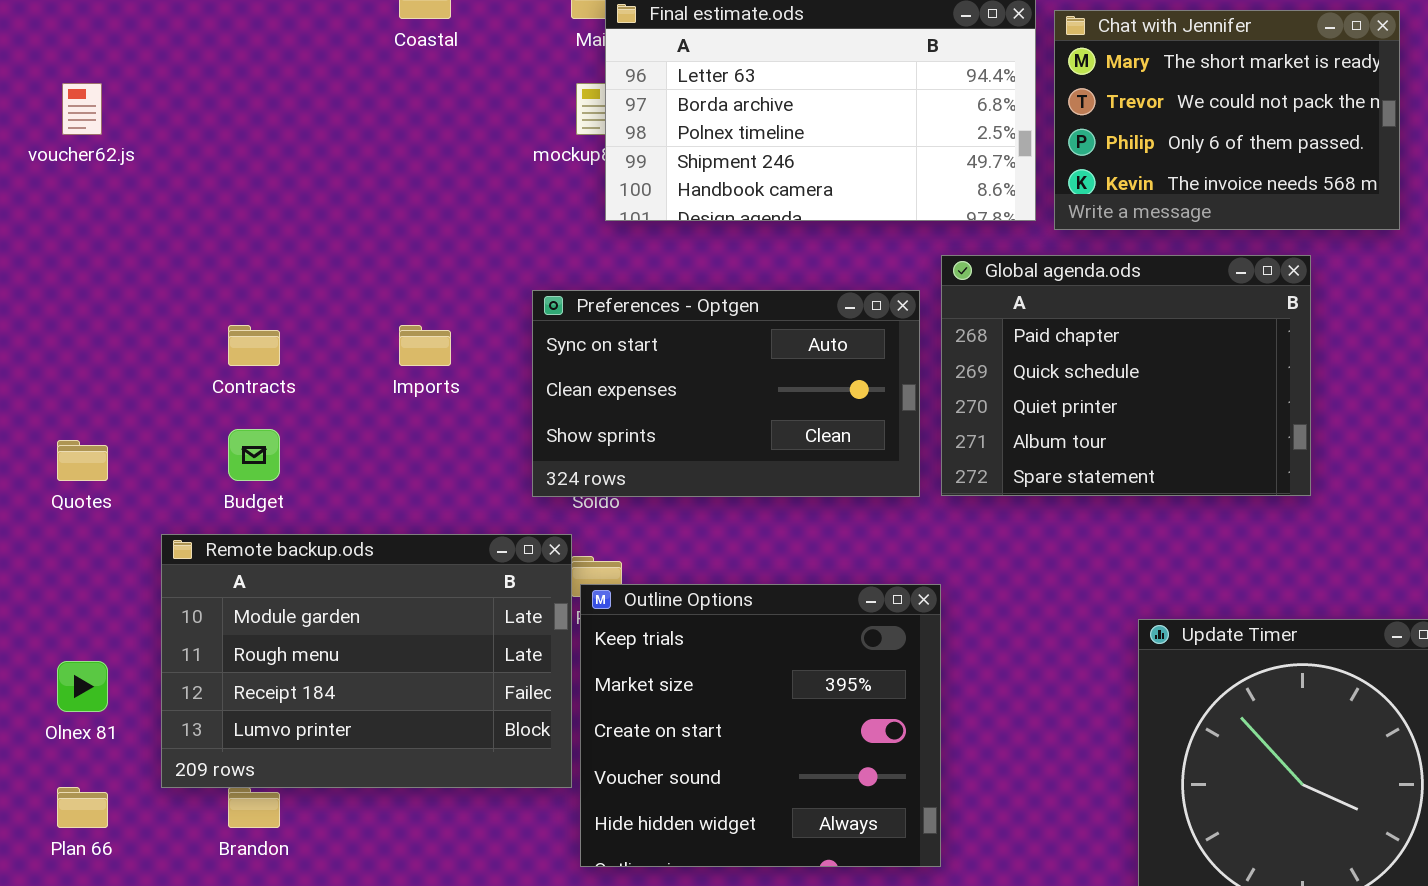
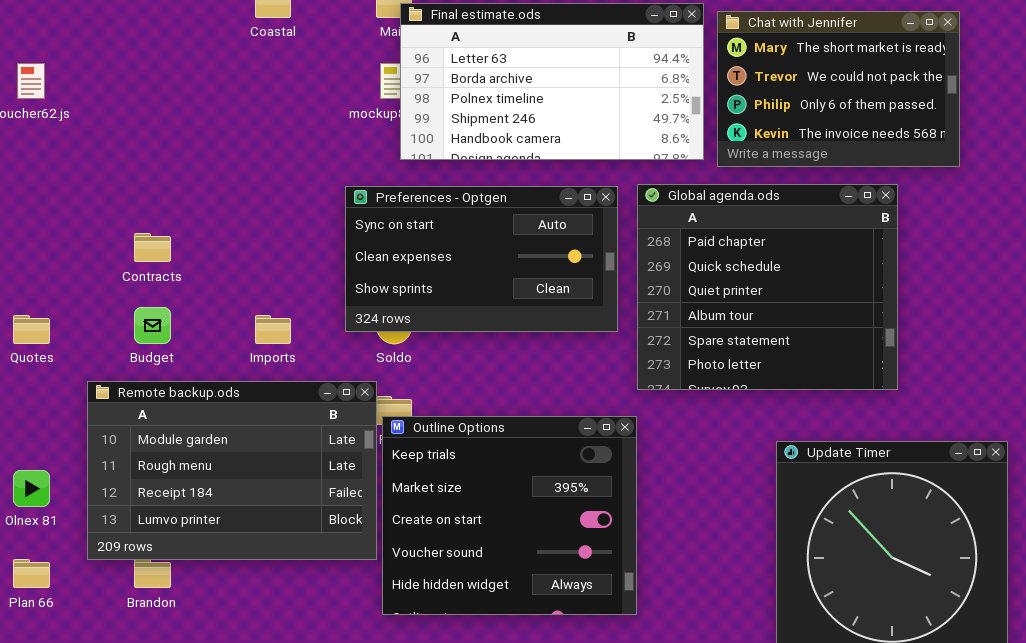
Global agenda.ods: [941,255,1311,496] -> [637,184,898,390], resized
Preferences - Optgen: [532,290,920,497] -> [345,186,618,332], moved
Imports: [399,325,451,366] -> [255,315,291,344], moved

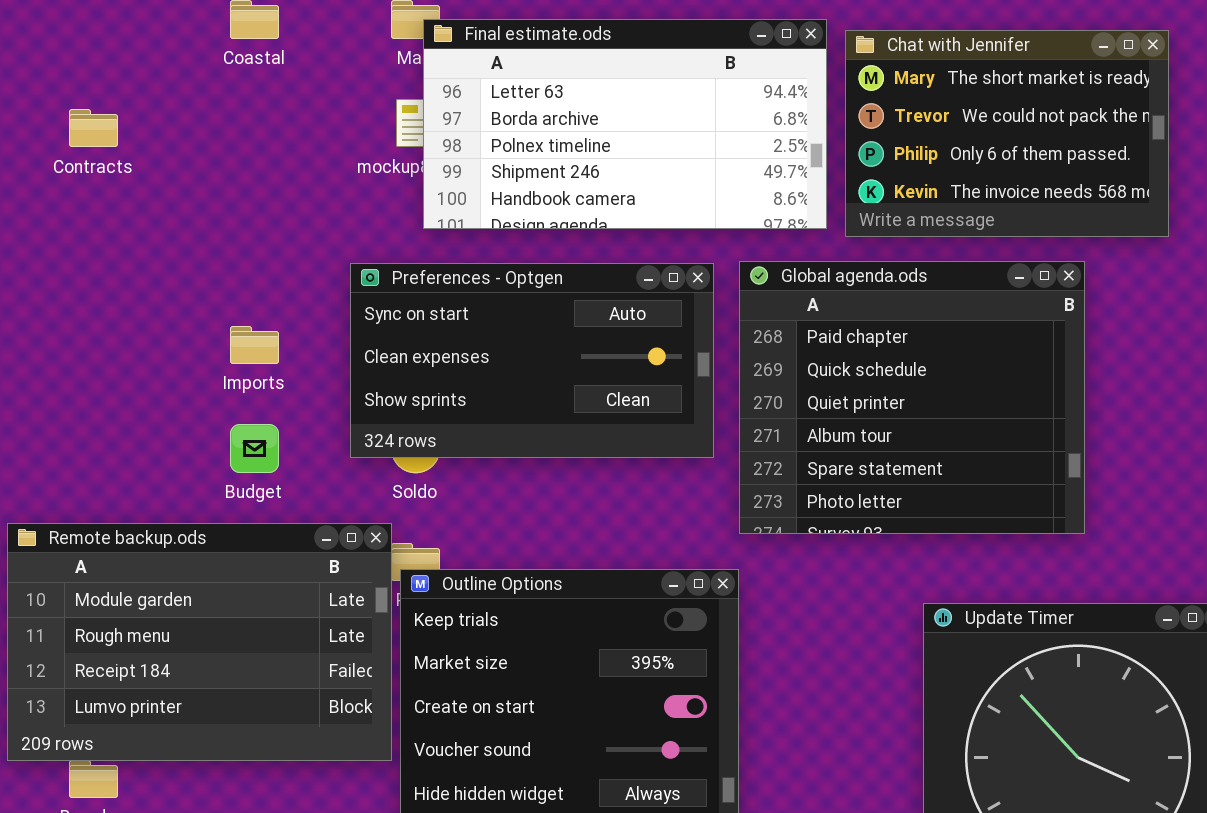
Contracts: [134,233,171,262] -> [69,109,118,147], moved
Budget: [134,307,171,344] -> [230,424,279,473], moved
Imports: [255,315,291,344] -> [230,326,279,364], moved

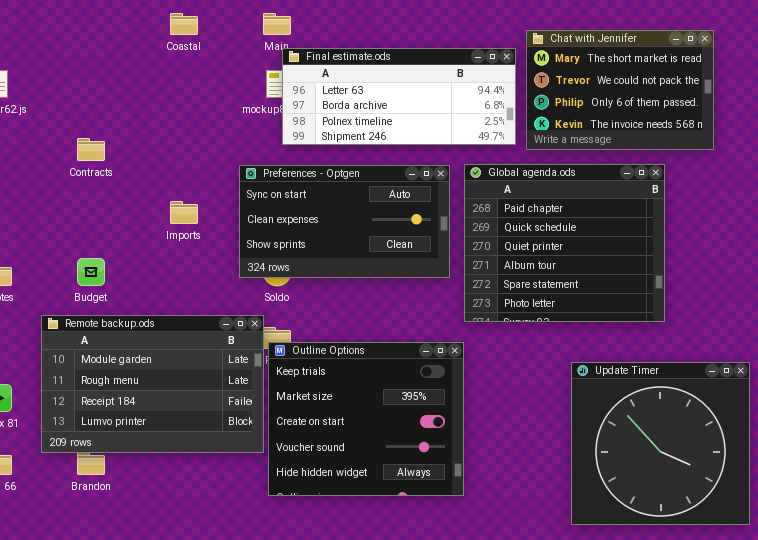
Final estimate.ods: [423,19,827,229] -> [282,48,516,145], resized
Contracts: [69,109,118,147] -> [77,138,105,161], moved
Budget: [230,424,279,473] -> [77,258,105,286], moved

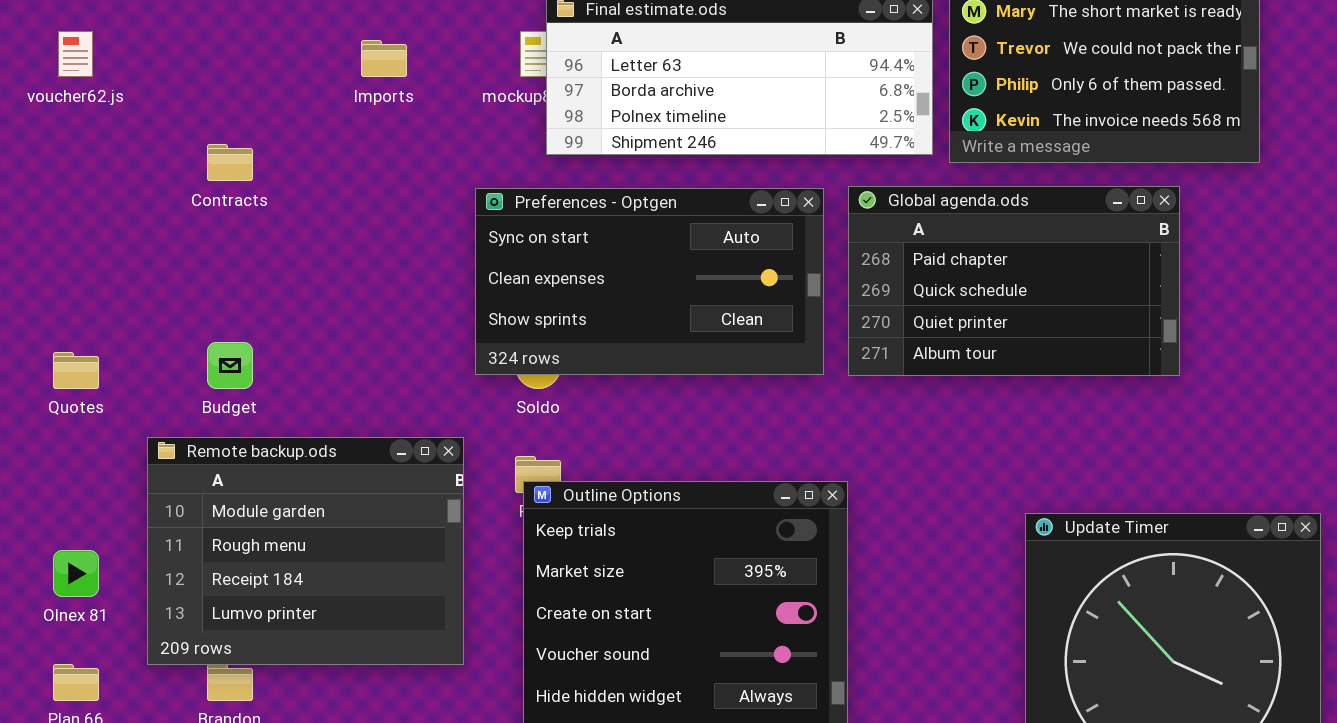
Global agenda.ods: [464,164,665,322] -> [848,186,1180,376], resized
Imports: [170,201,198,224] -> [361,40,407,77], moved
Remote backup.ods: [41,315,264,453] -> [147,437,464,665], resized

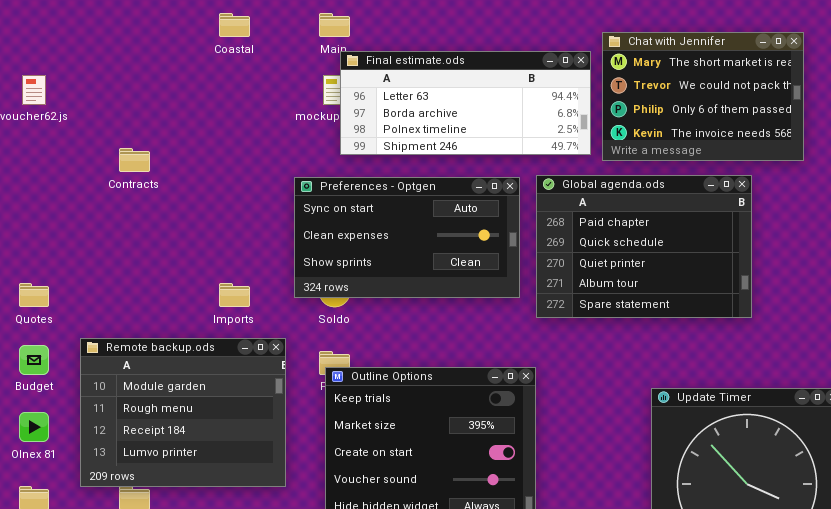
Imports: [361,40,407,77] -> [219,283,250,307], moved
Global agenda.ods: [848,186,1180,376] -> [536,175,752,318], resized
Budget: [207,342,253,389] -> [19,345,49,375], moved

